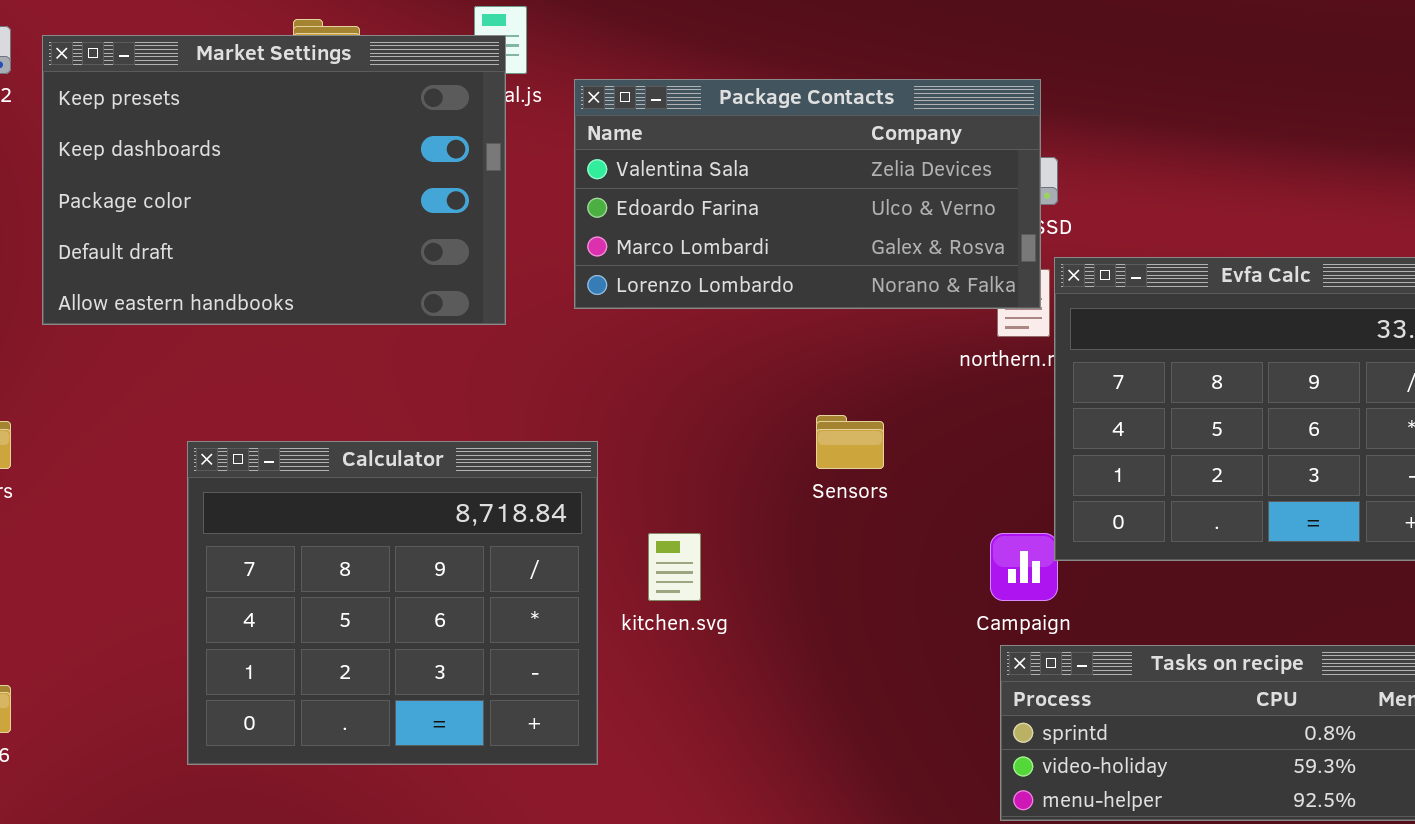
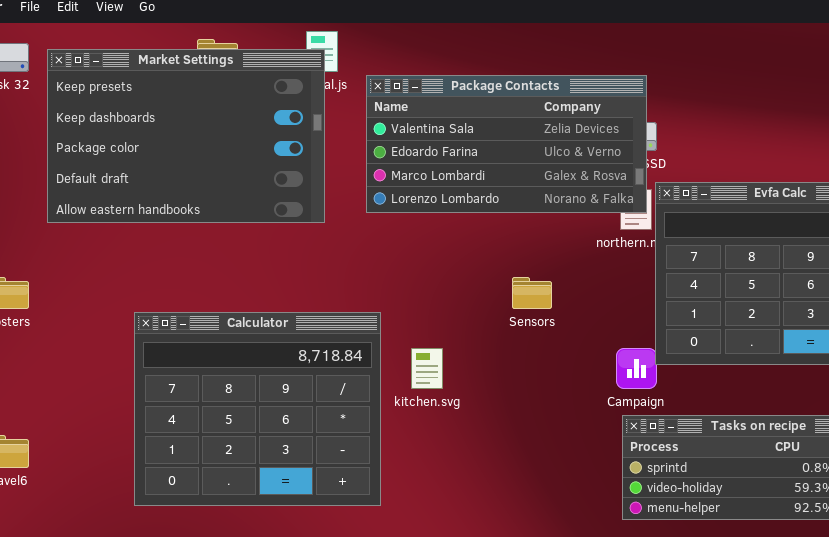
Calculator: [187,441,598,765] -> [134,312,381,506], moved

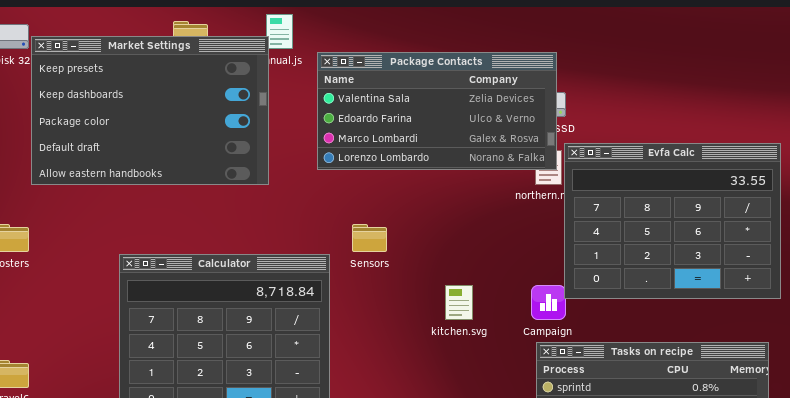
Market Settings: [47,49,325,223] -> [31,36,269,185], moved
Sensors: [512,277,552,309] -> [352,224,387,252], moved
kitchen.svg: [411,348,443,389] -> [445,285,473,320], moved

